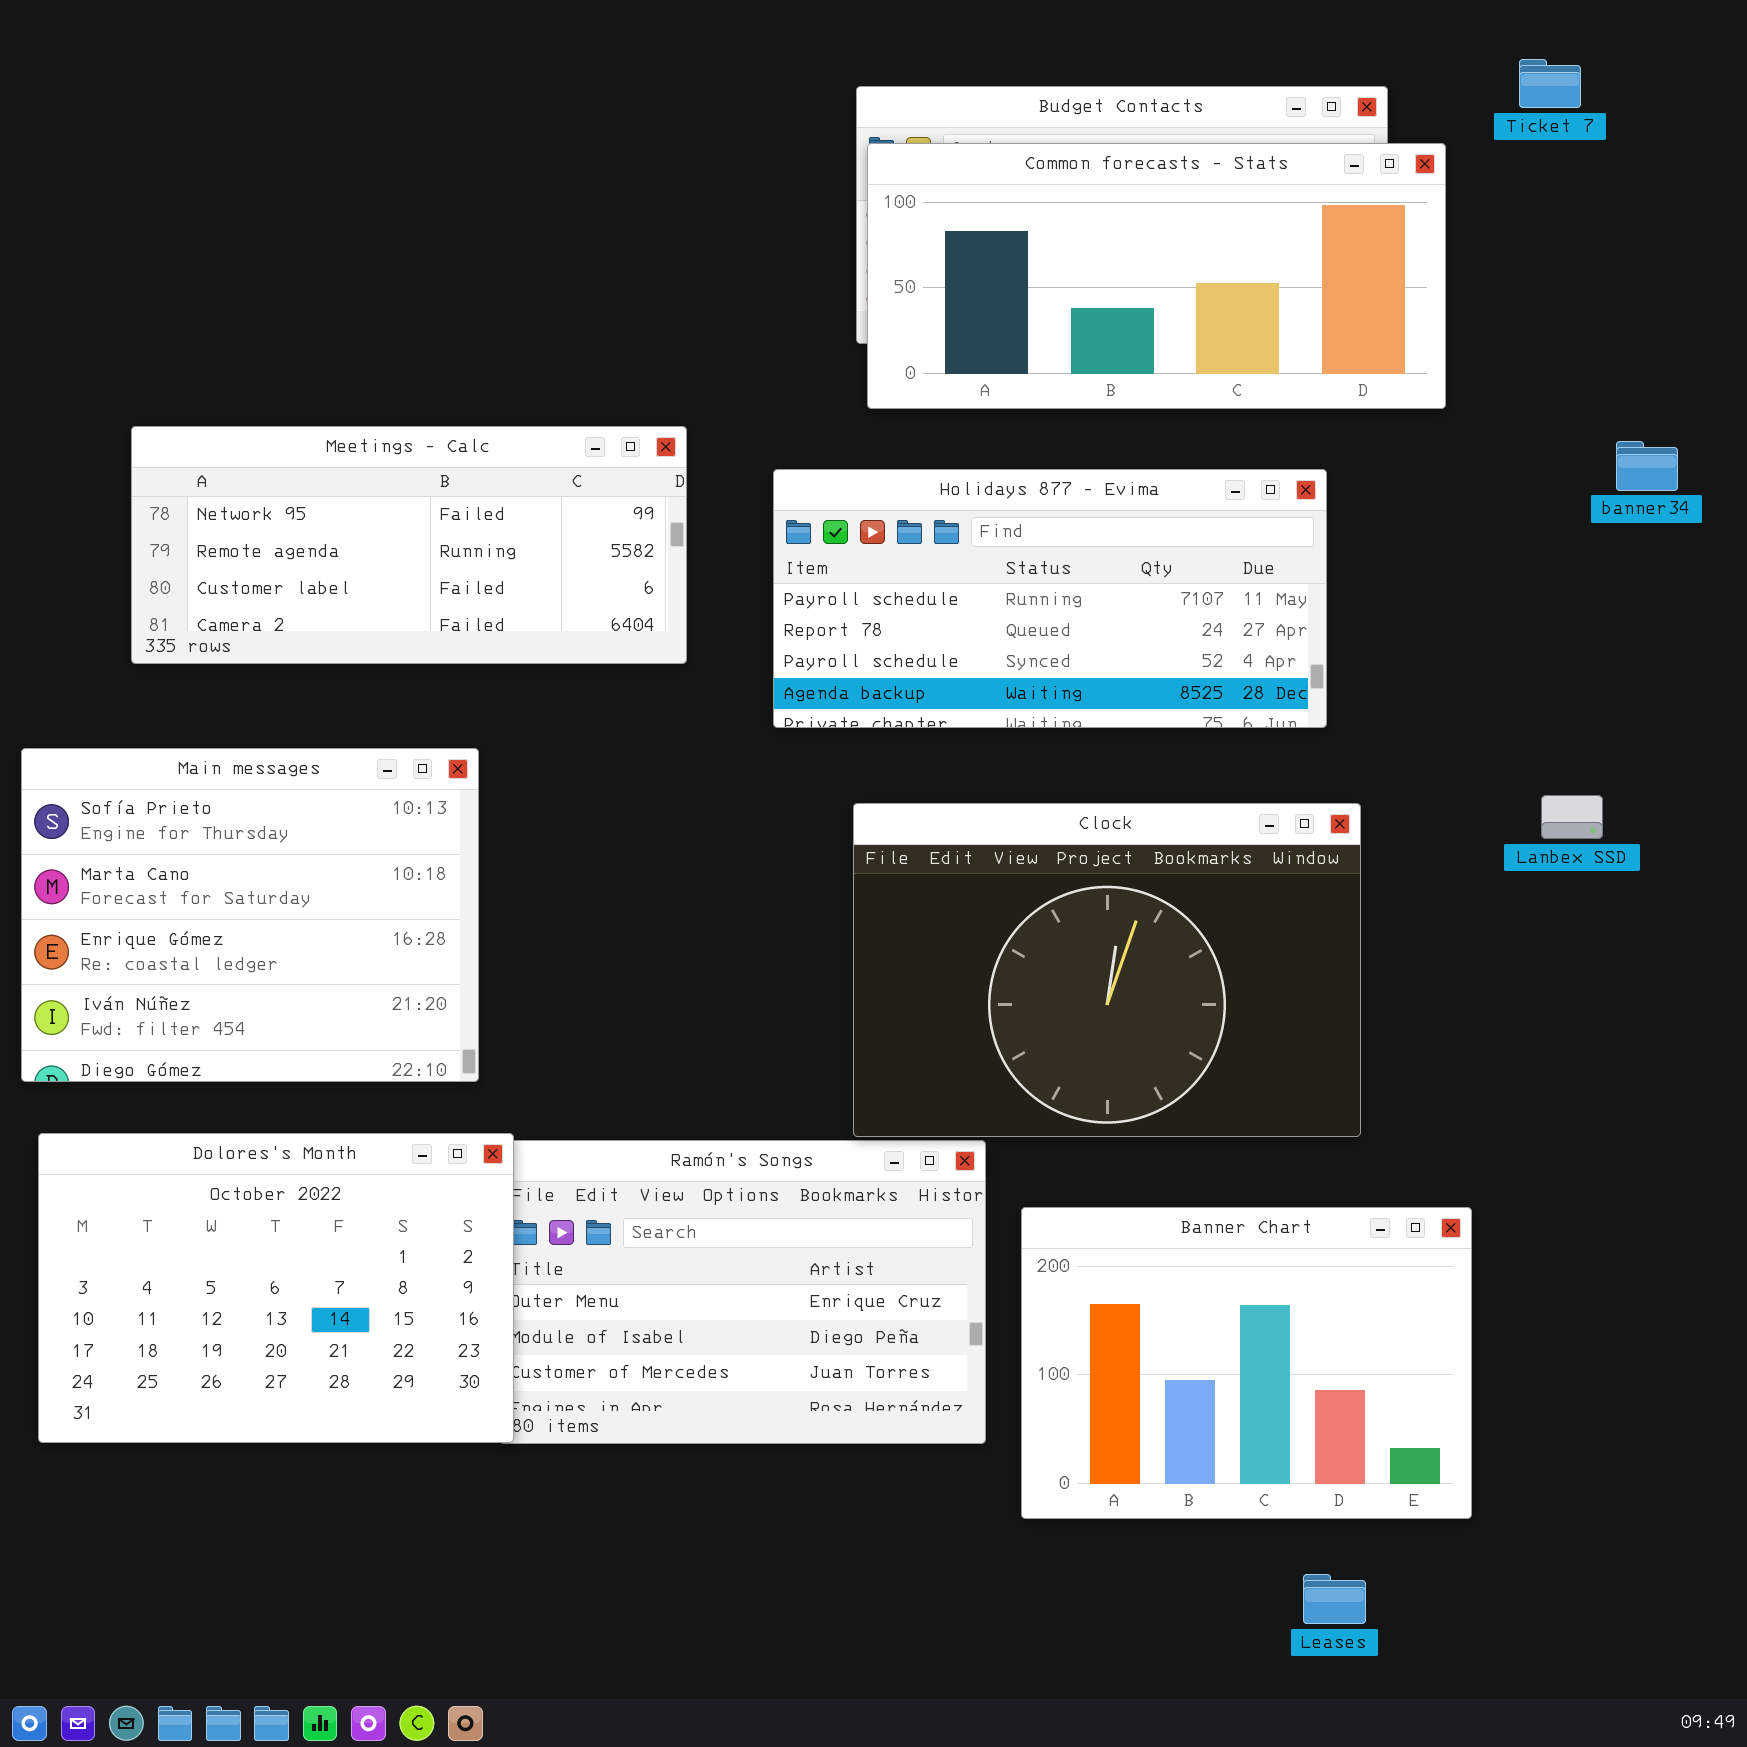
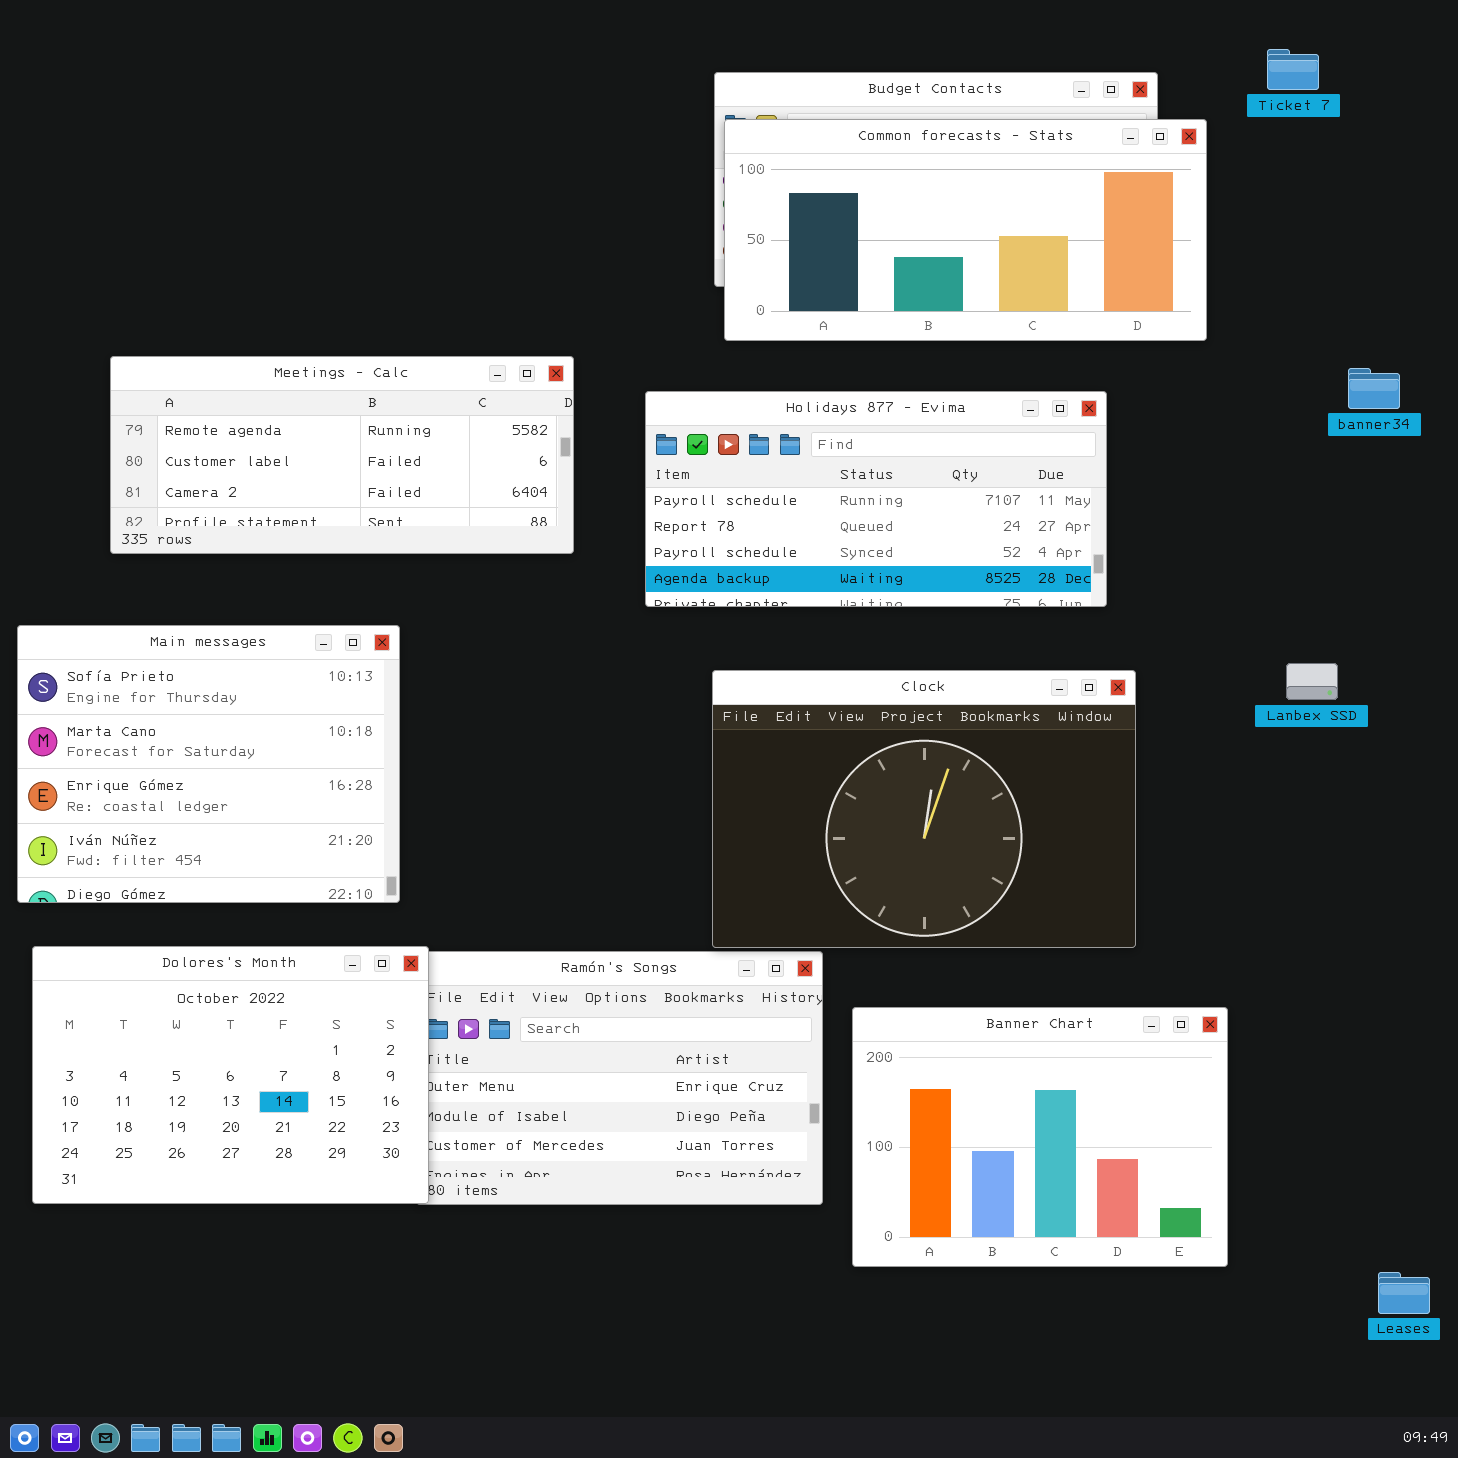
Meetings - Calc: [131,426,687,664] -> [110,356,574,554], scrolled down 1 row
Leases: [1303,1574,1366,1624] -> [1378,1272,1430,1314], moved

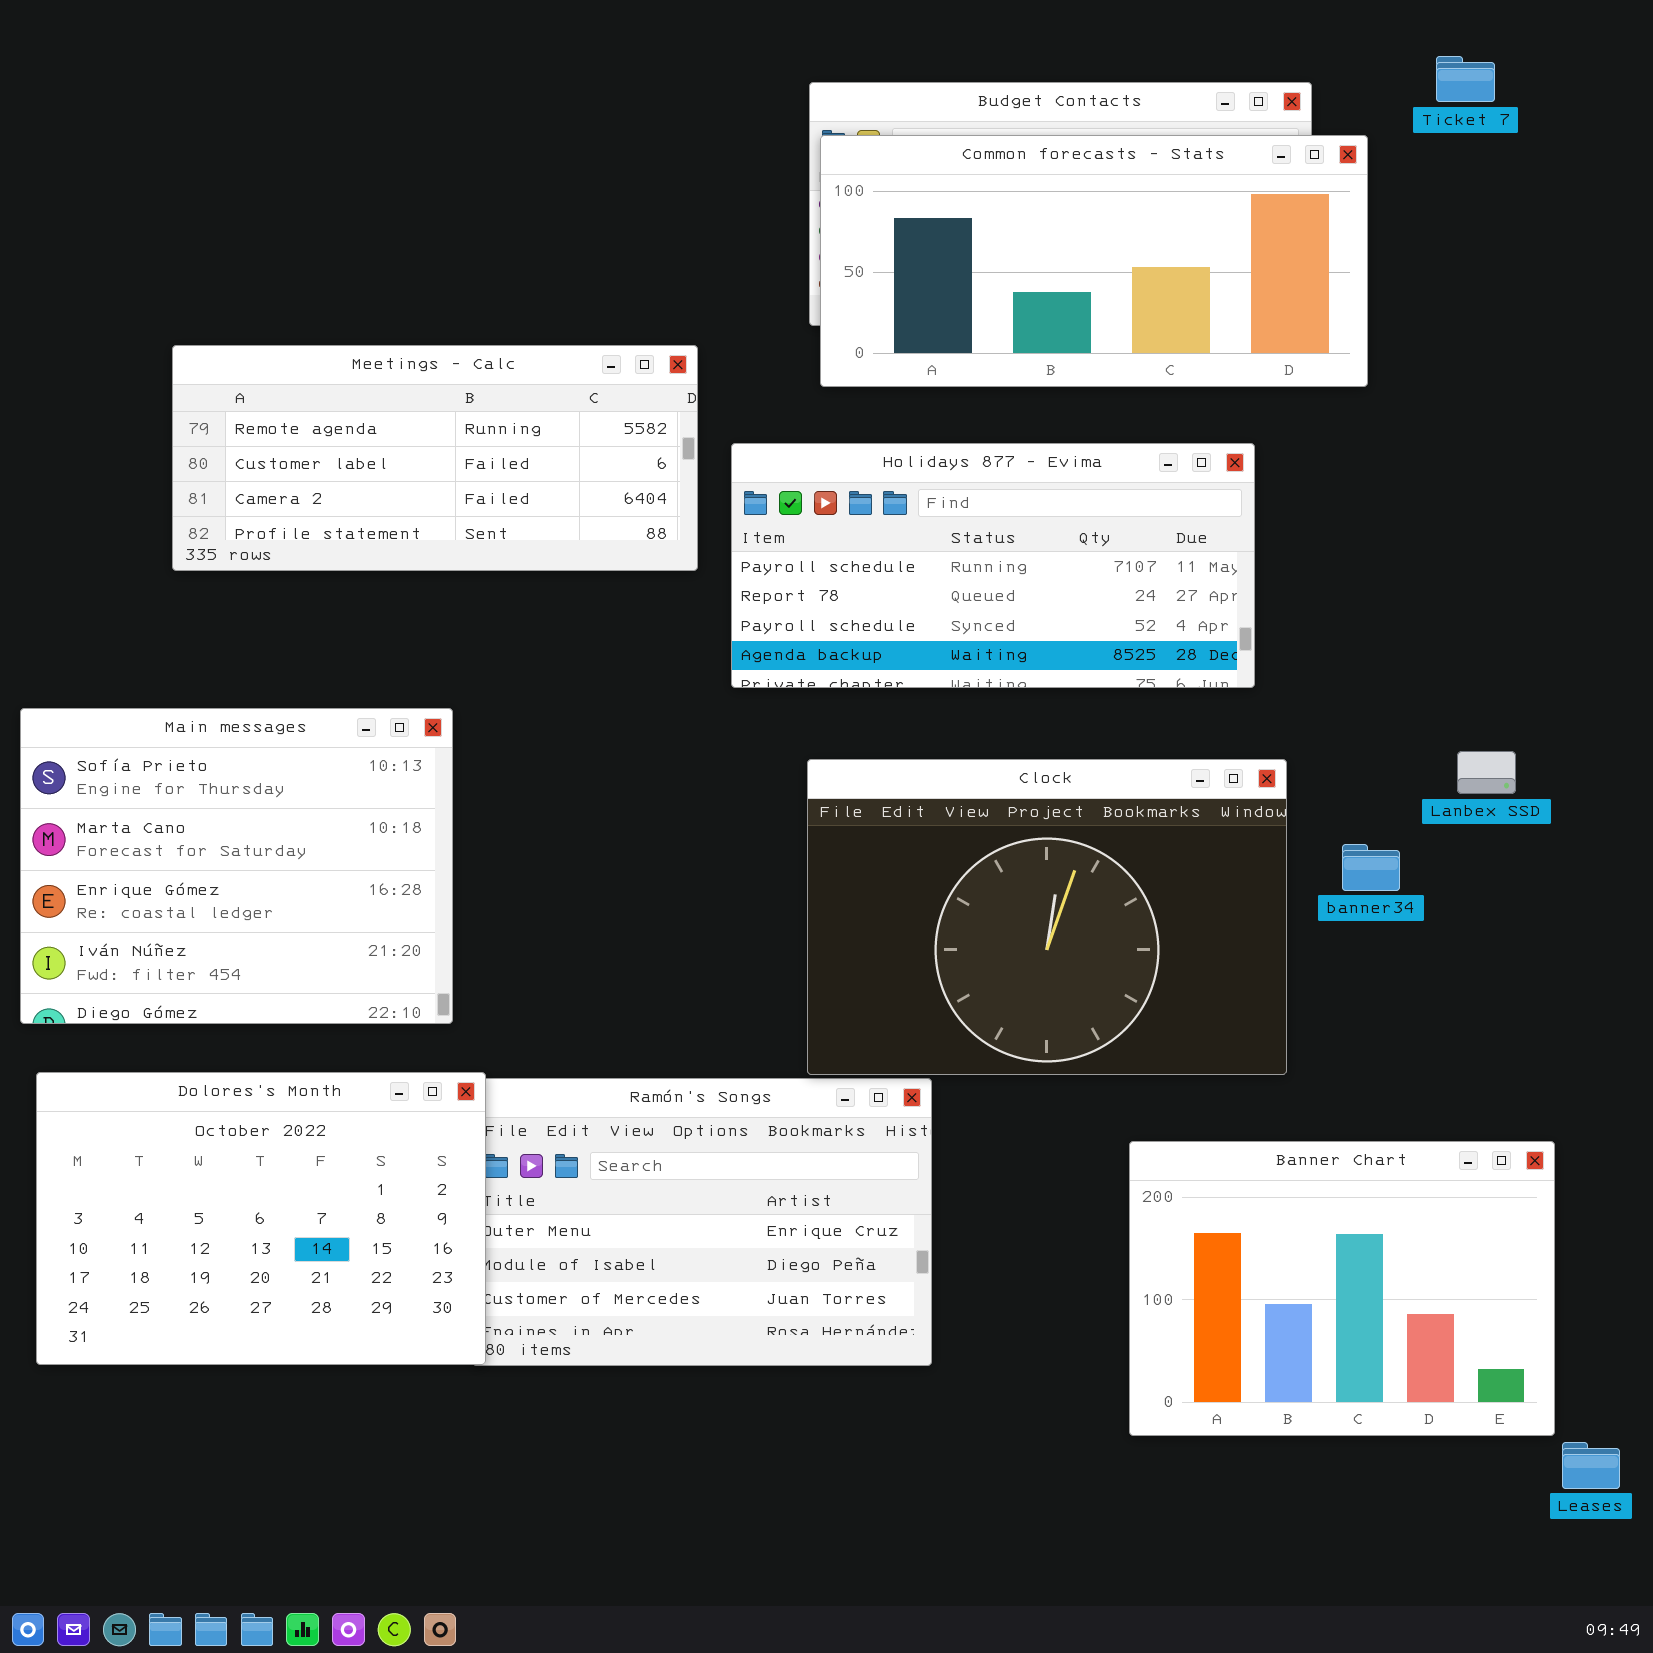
Meetings - Calc: [110,356,574,554] -> [172,345,698,571], moved
banner34: [1348,368,1400,409] -> [1342,844,1400,891], moved
Banner Chart: [852,1007,1228,1267] -> [1129,1141,1555,1436], moved

